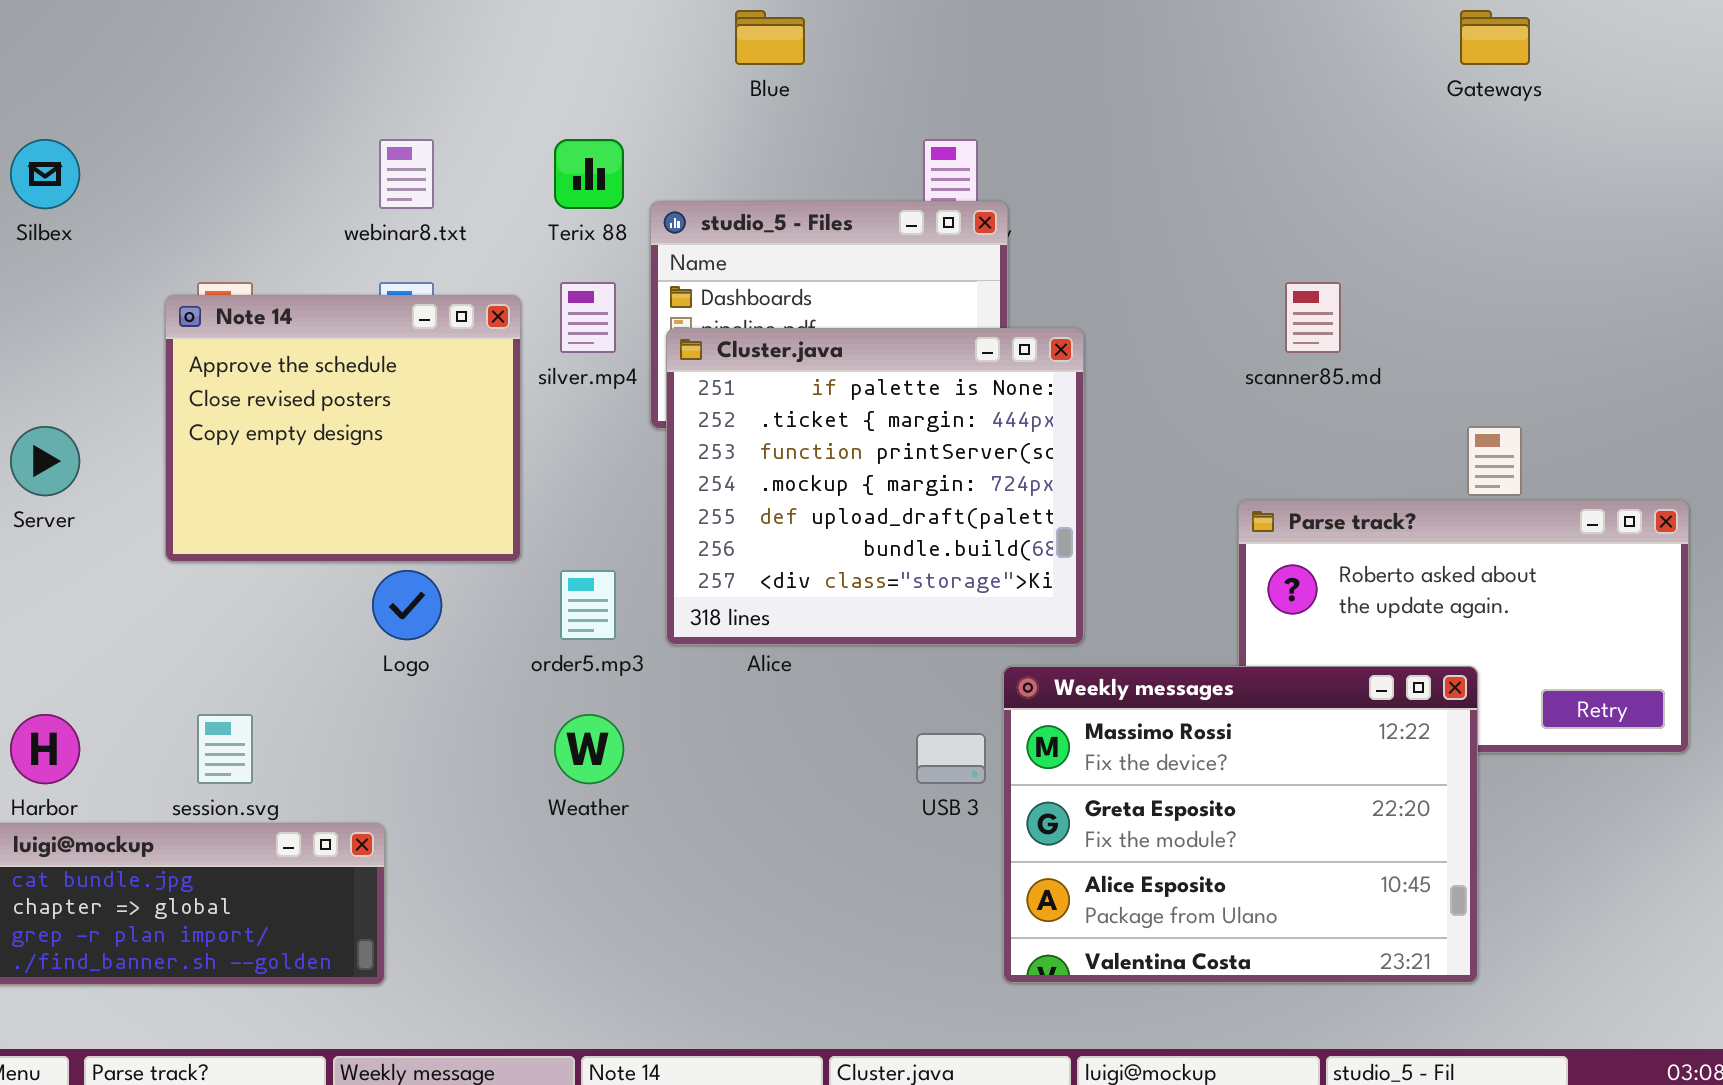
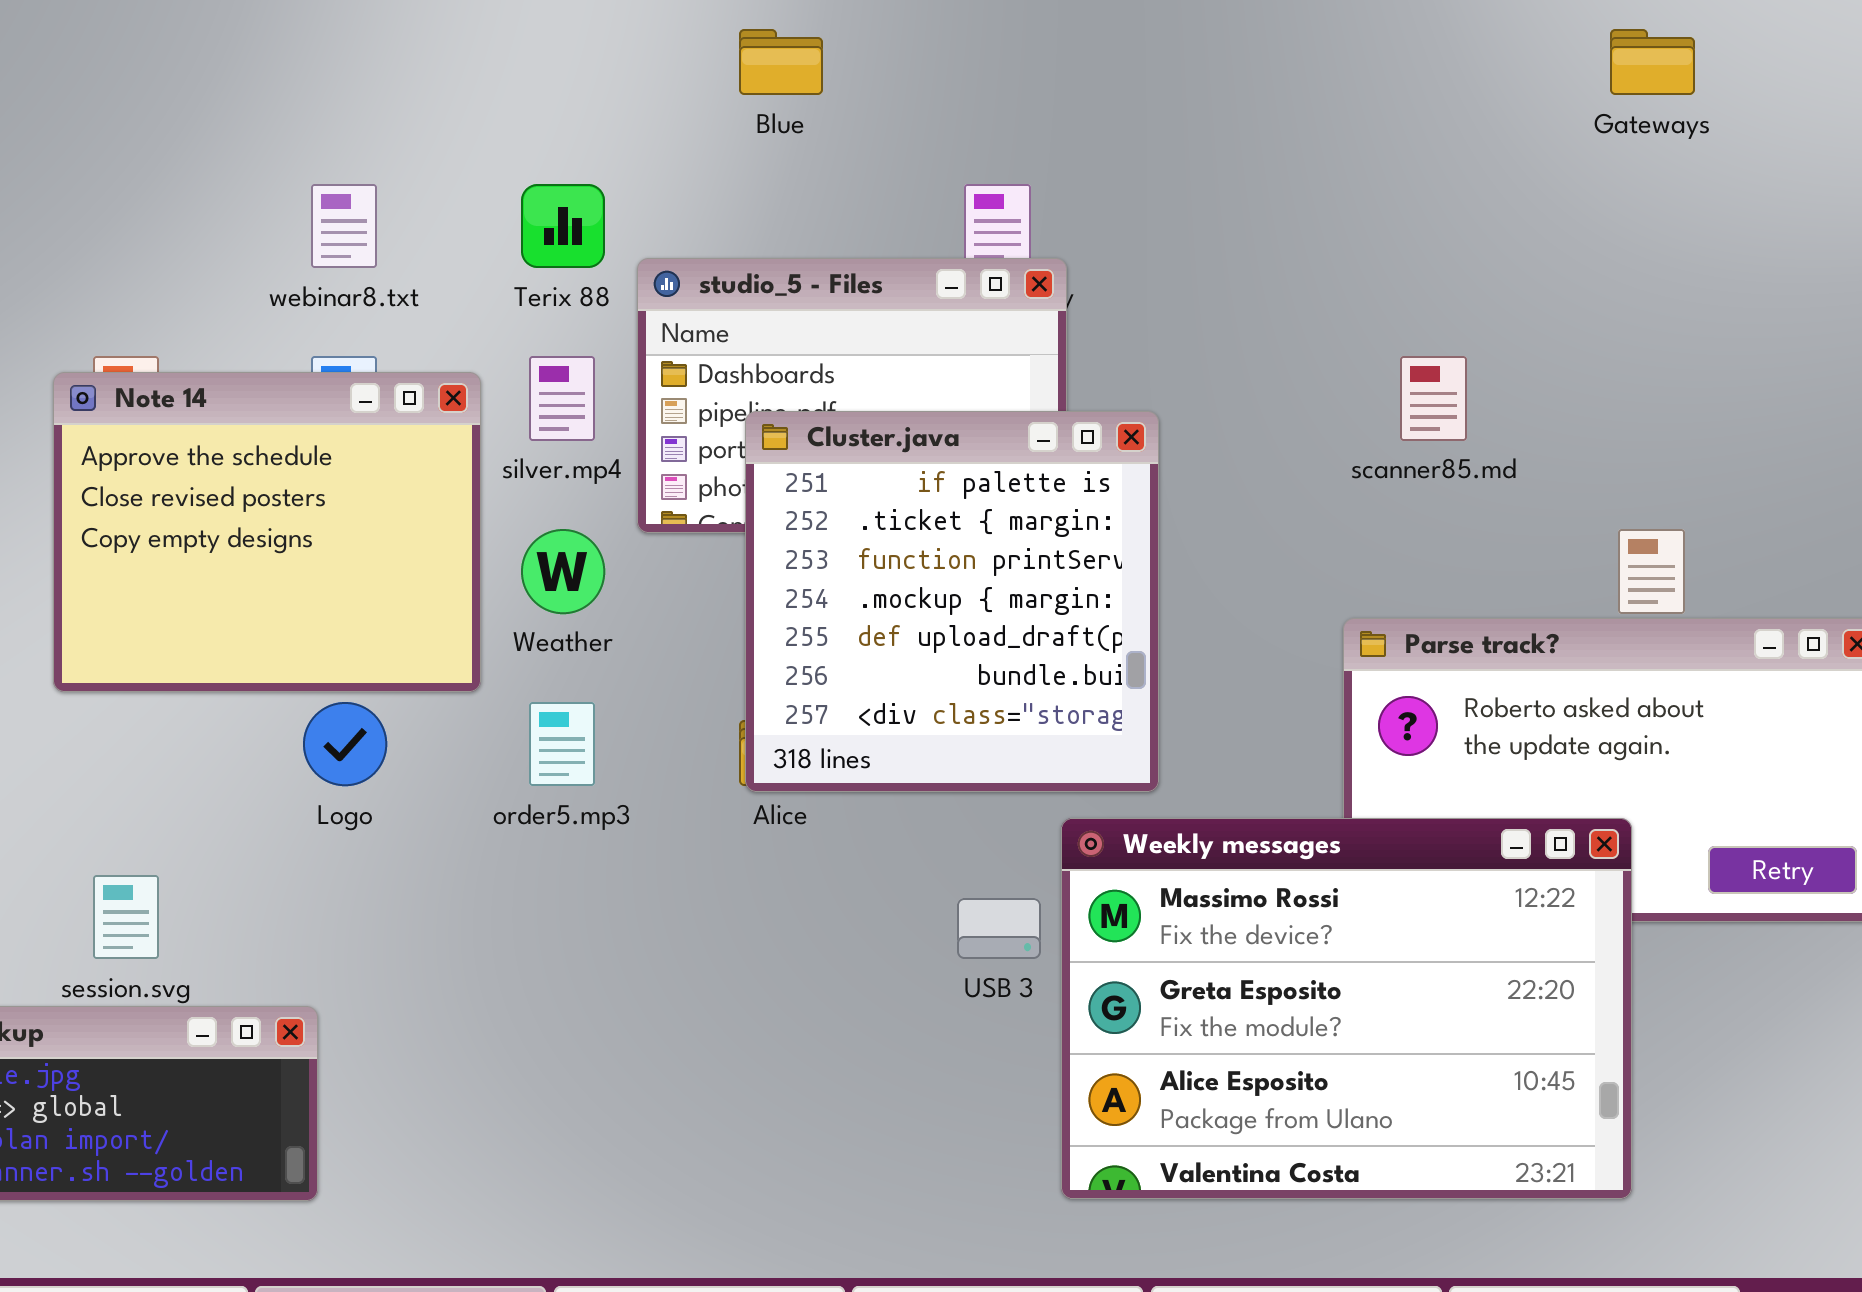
Cluster.java: [666,328,1084,645] -> [745,411,1159,792], resized
Weather: [554,714,624,784] -> [521,529,605,614], moved

